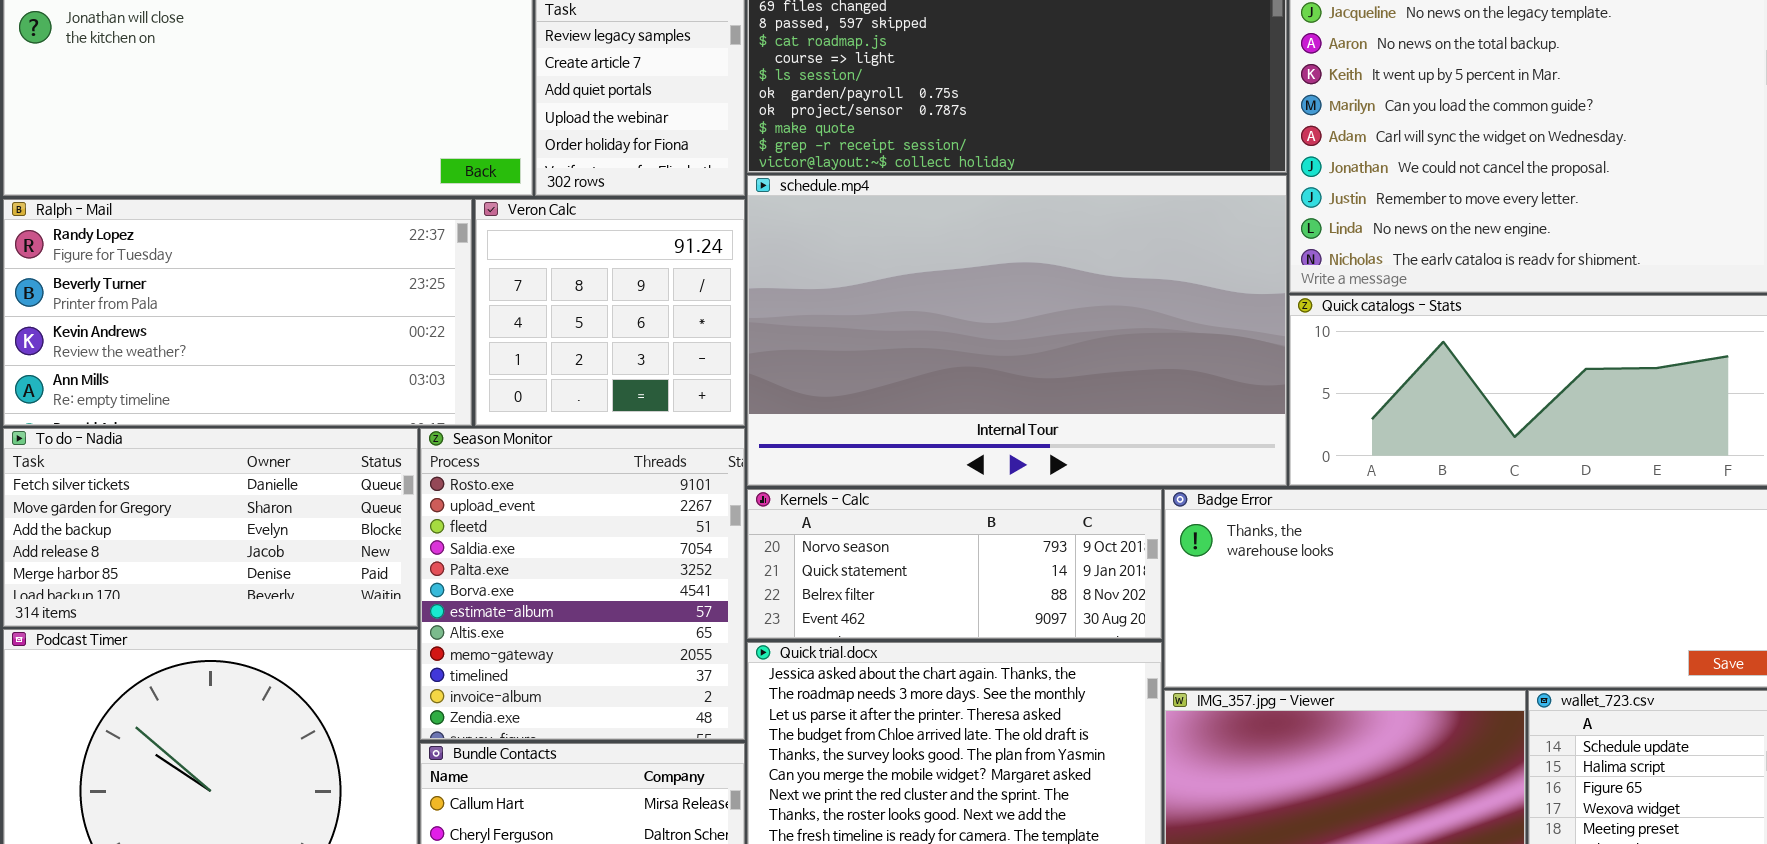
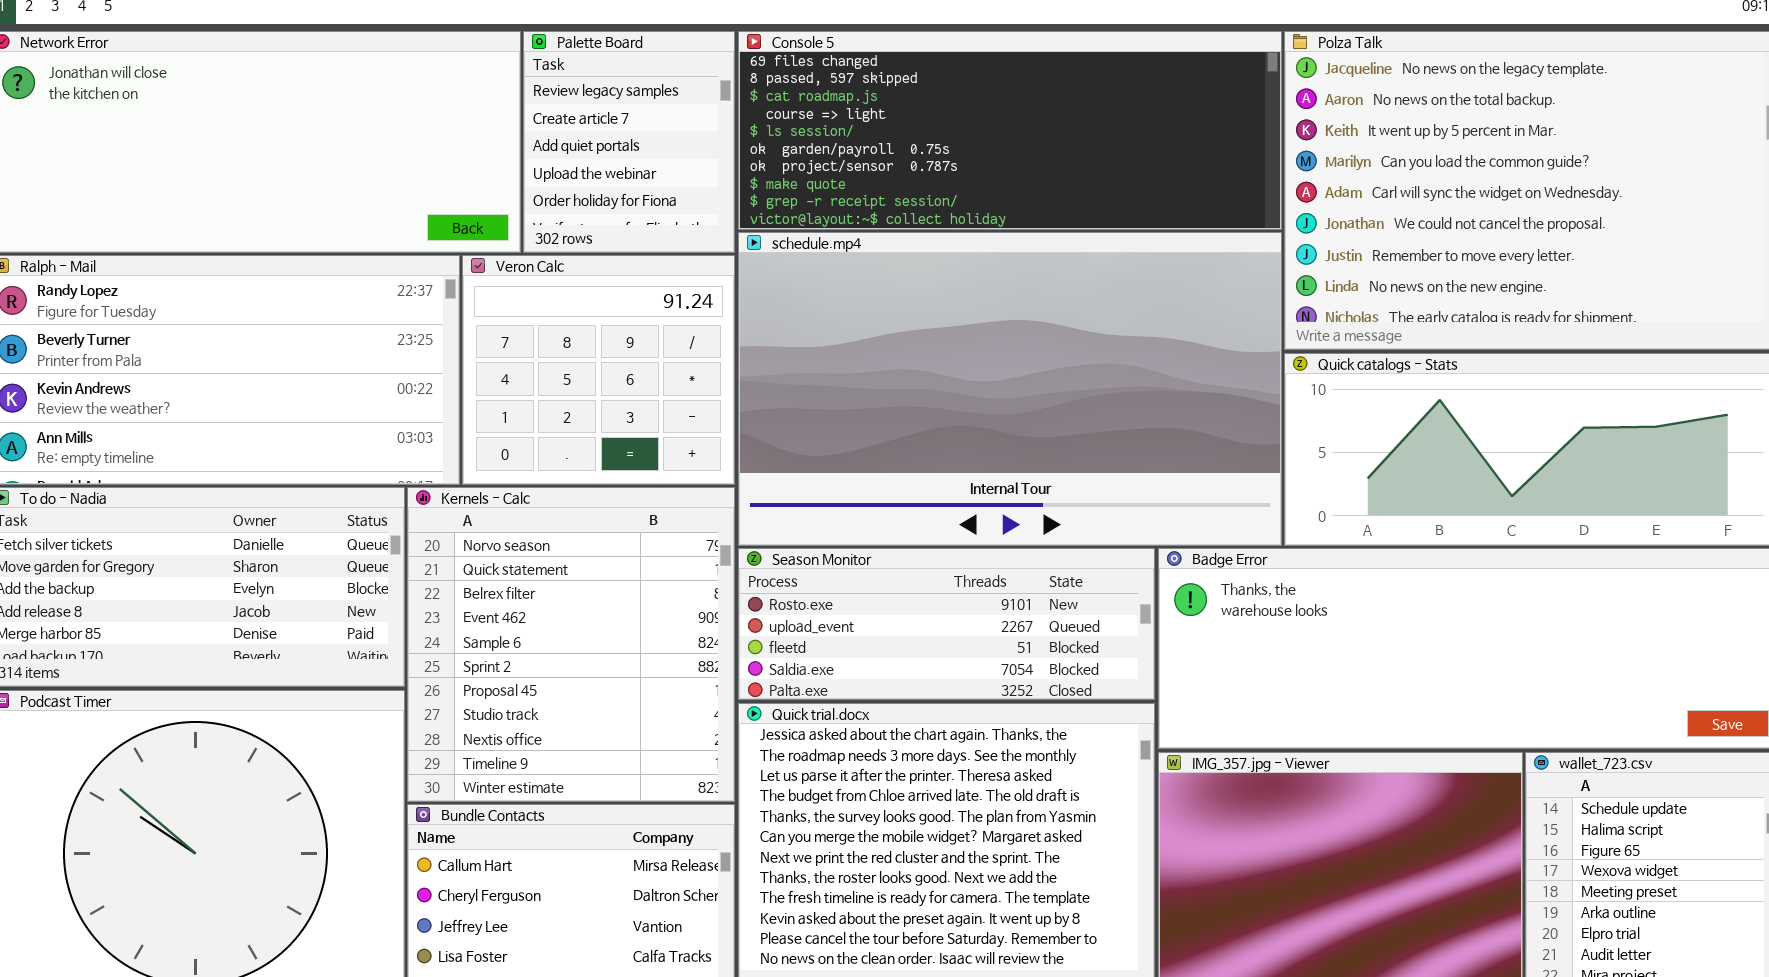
Season Monitor: [420,428,745,740] -> [738,548,1155,700], moved, resized
Kernels - Calc: [747,489,1162,639] -> [407,487,735,802], moved, resized

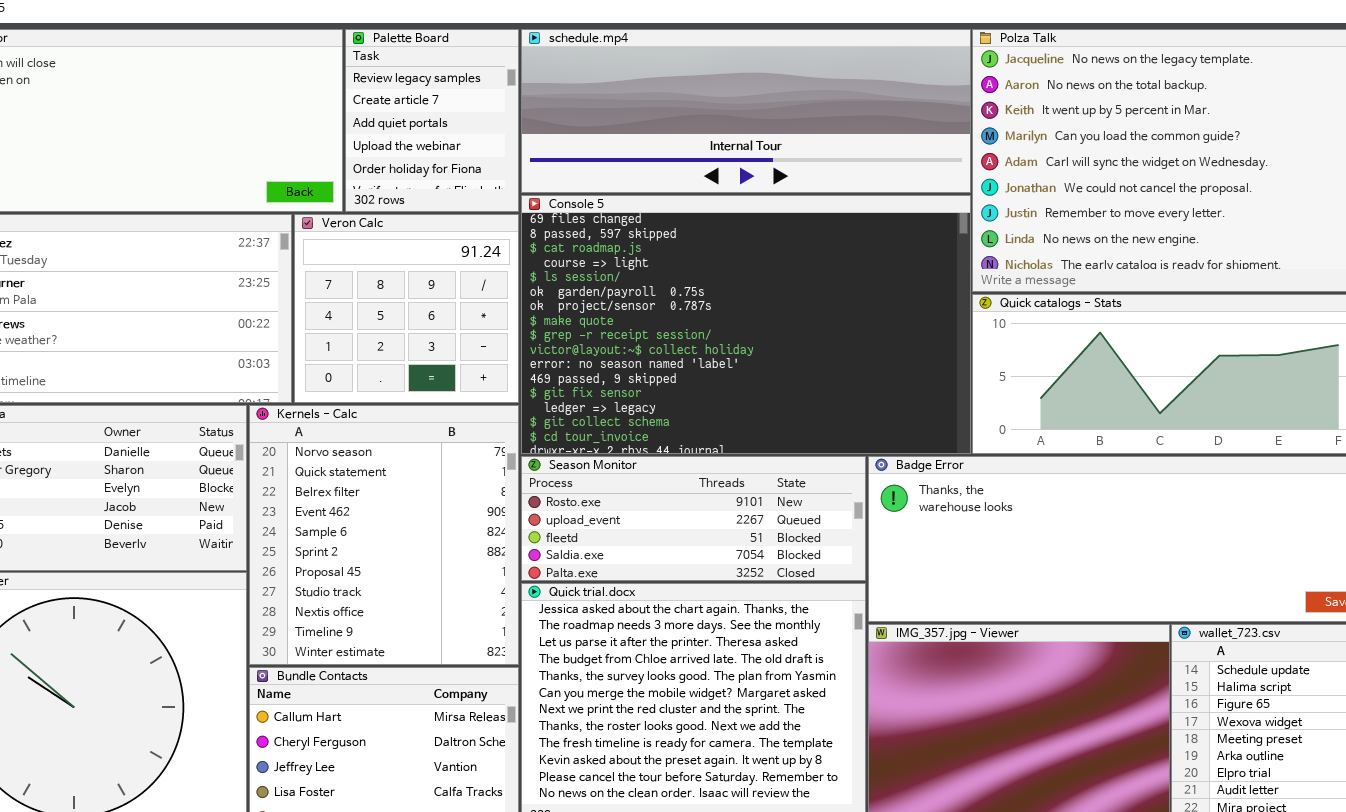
Console 5: [738,31,1282,230] -> [521,195,971,454], moved, resized
schedule.mp4: [738,232,1282,546] -> [521,29,971,193], moved, resized

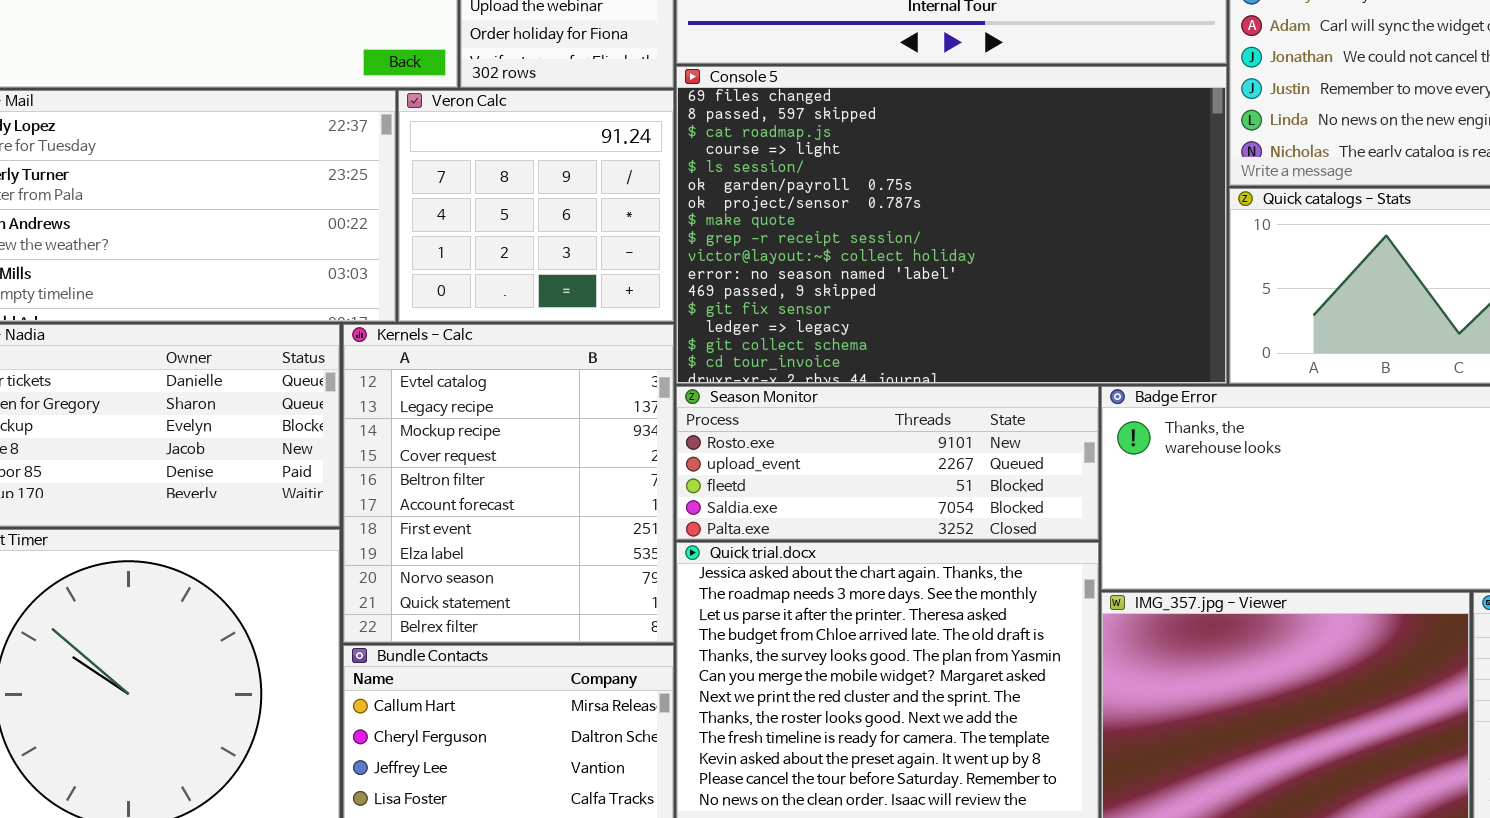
Kernels - Calc: [249,405,519,665] -> [343,324,674,643], scrolled up 8 rows

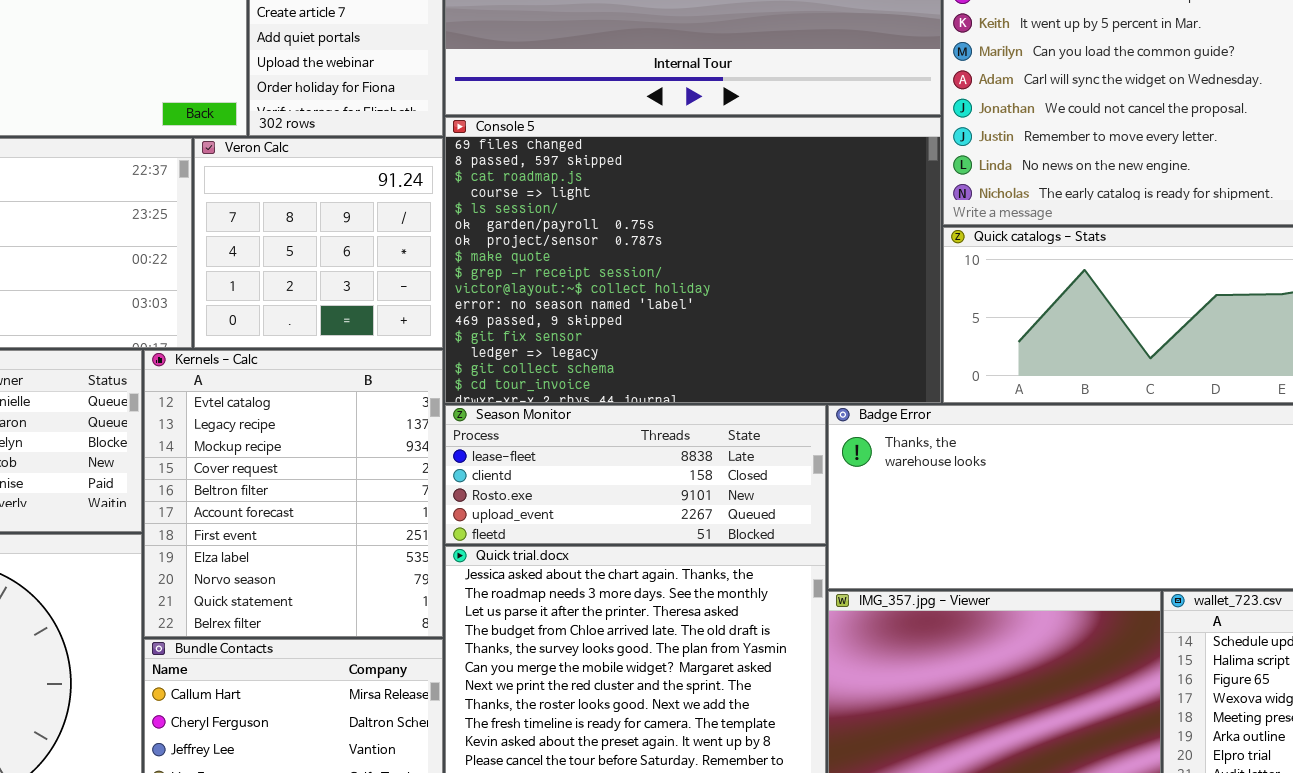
Season Monitor: [676,386,1099,540] -> [445,405,826,544], scrolled up 2 rows

